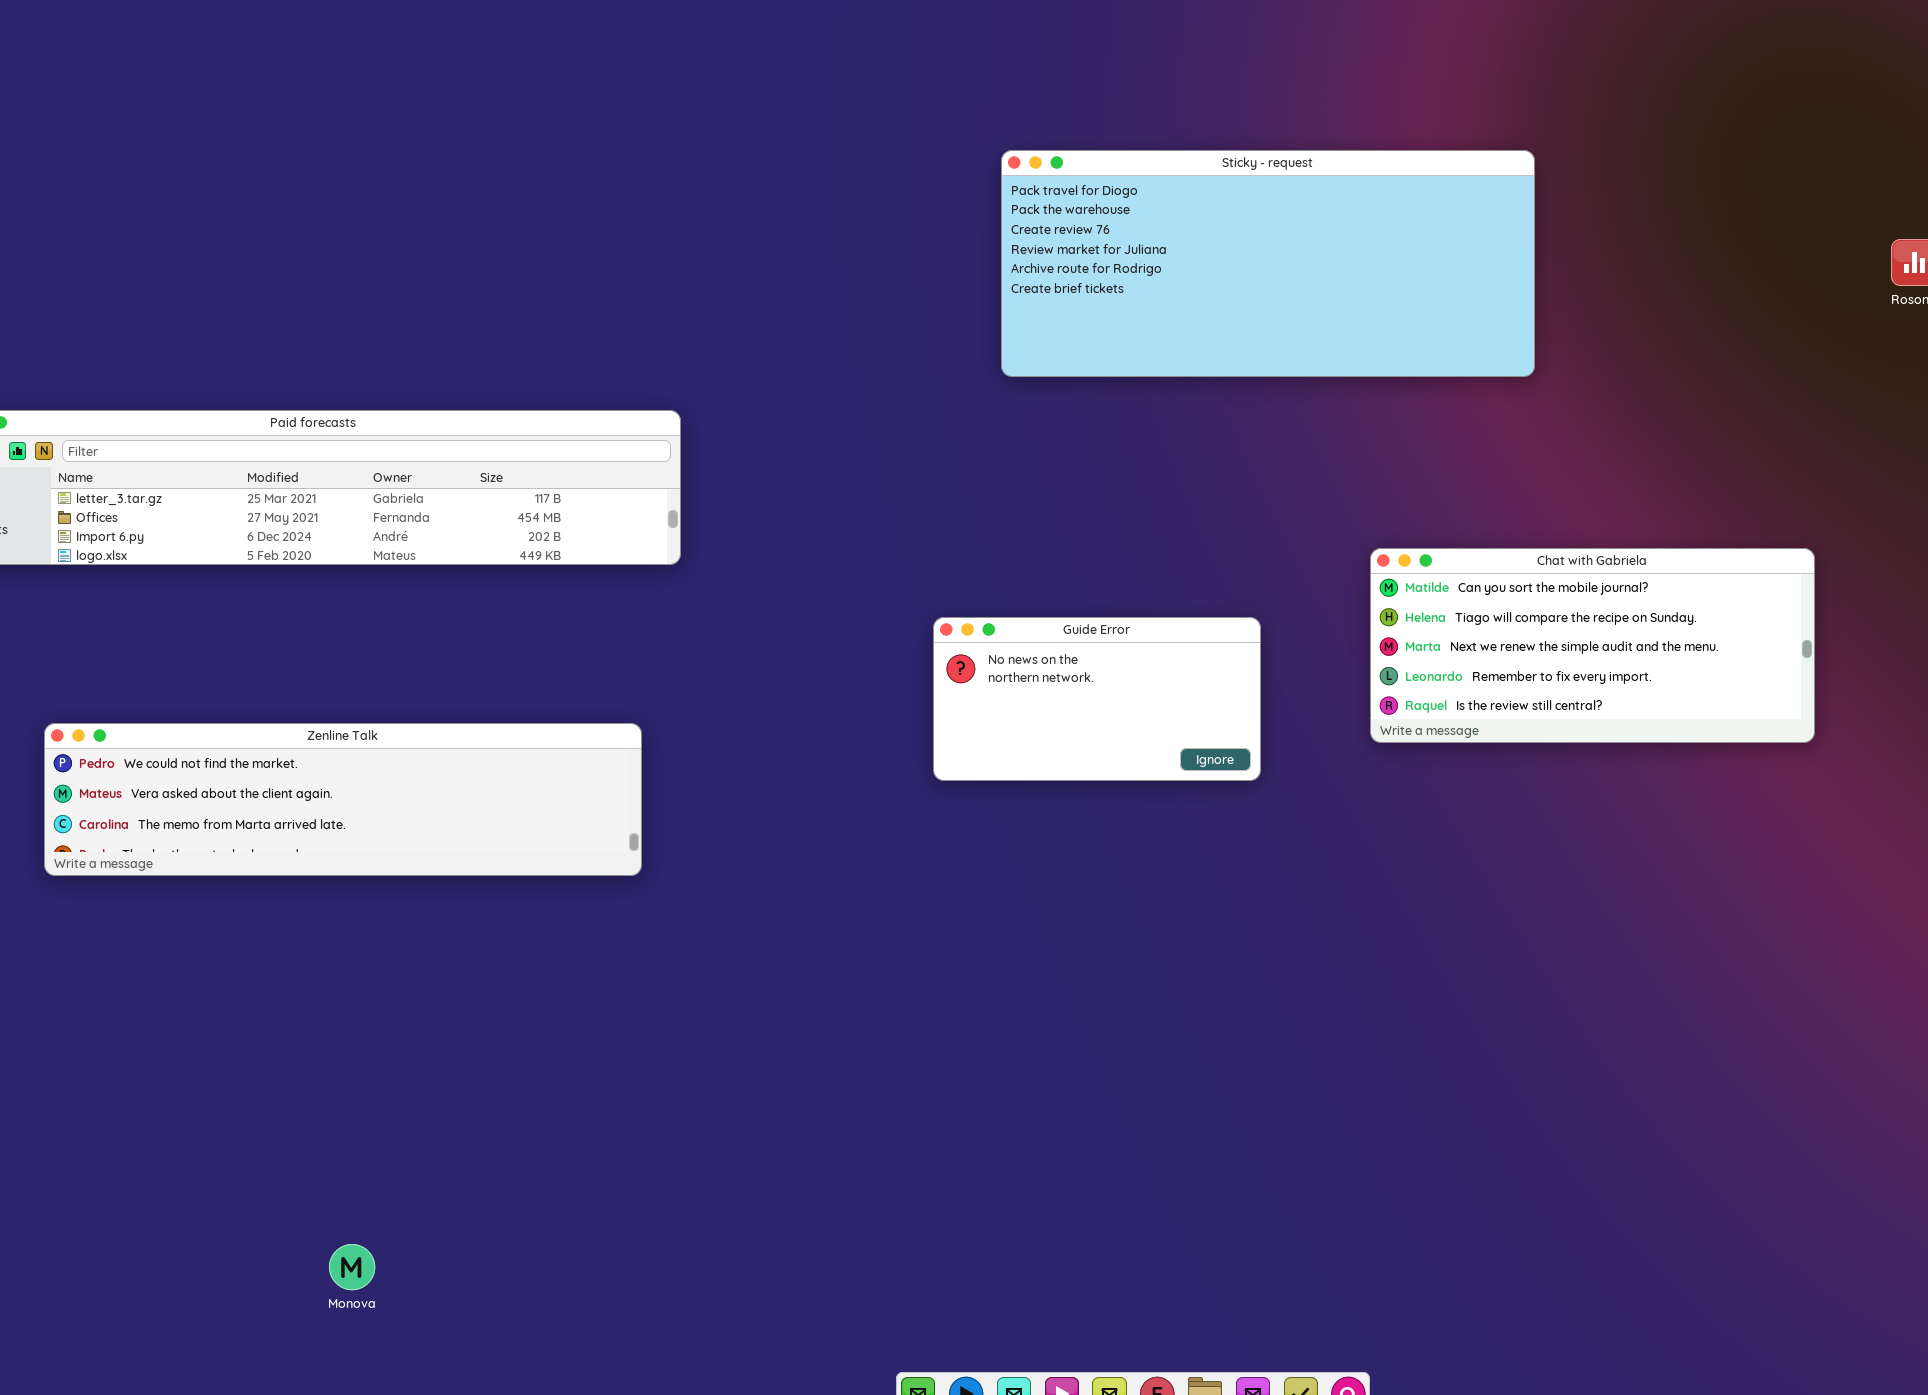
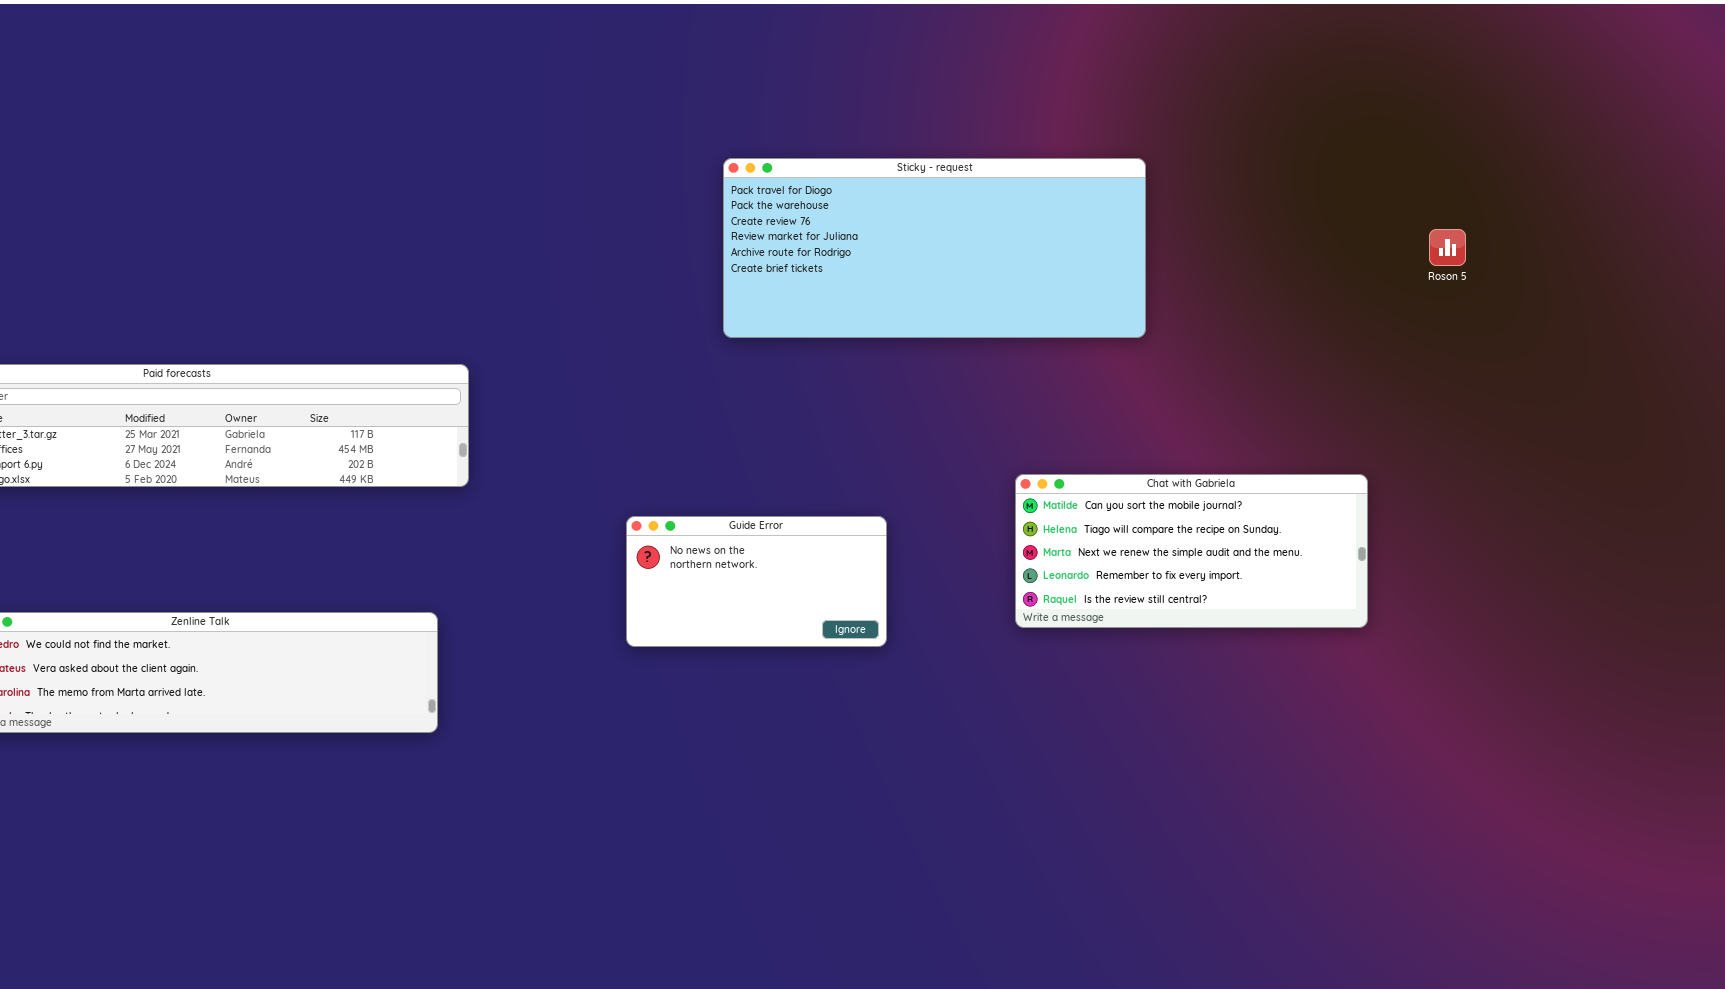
Guide Error: [933,617,1261,781] -> [626,516,887,647], moved

